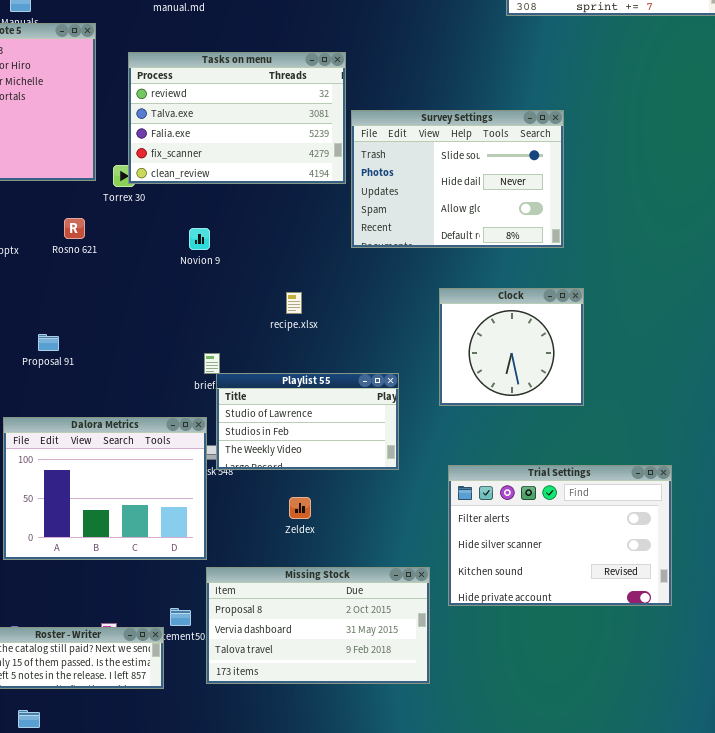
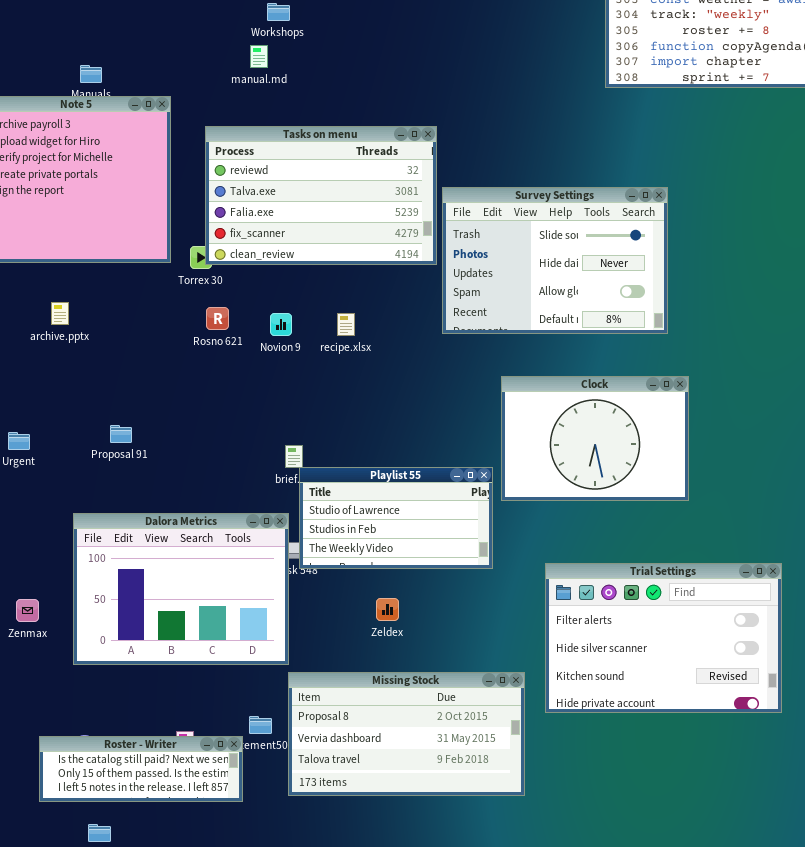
Rosno 621: [64,218,85,239] -> [206,307,229,330], moved
Clock: [439,288,584,406] -> [501,376,689,501], resized
recipe.xlsx: [286,292,302,314] -> [337,313,355,336], moved

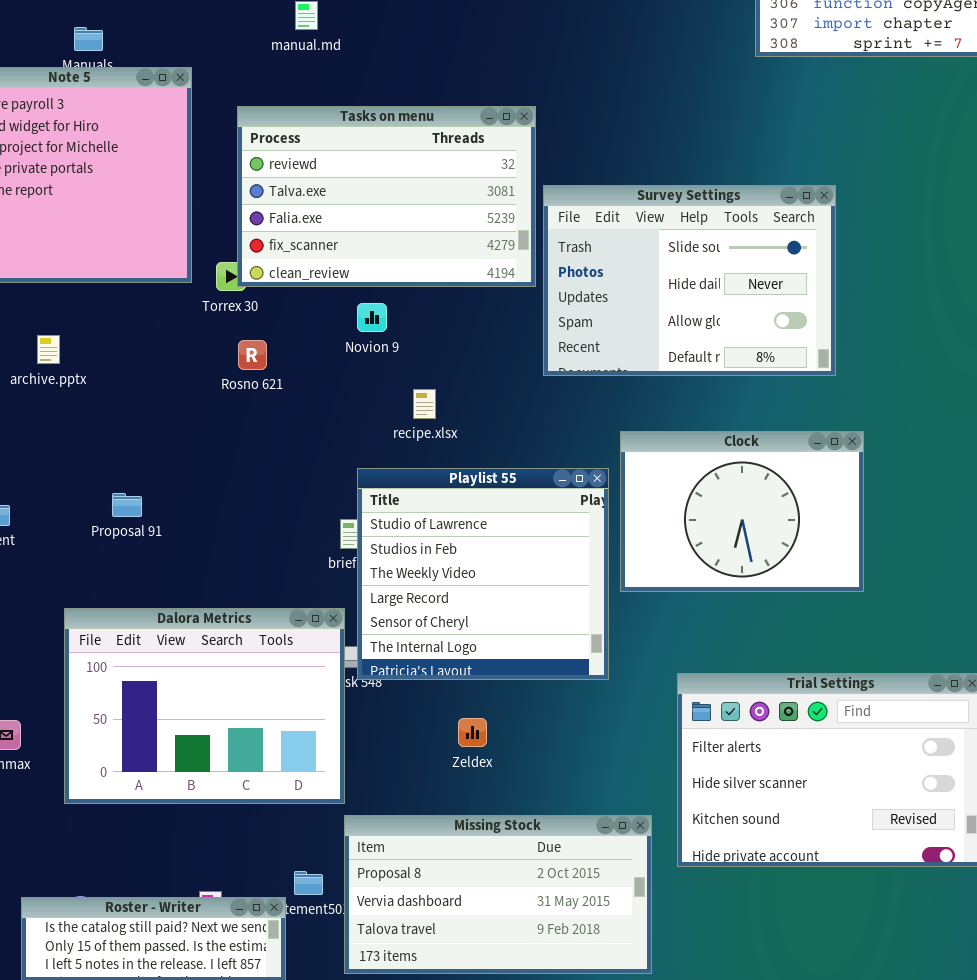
Novion 9: [270,313,292,336] -> [357,303,387,332], moved
recipe.xlsx: [337,313,355,336] -> [413,389,436,419], moved
Playlist 55: [299,467,493,569] -> [357,468,609,680], resized

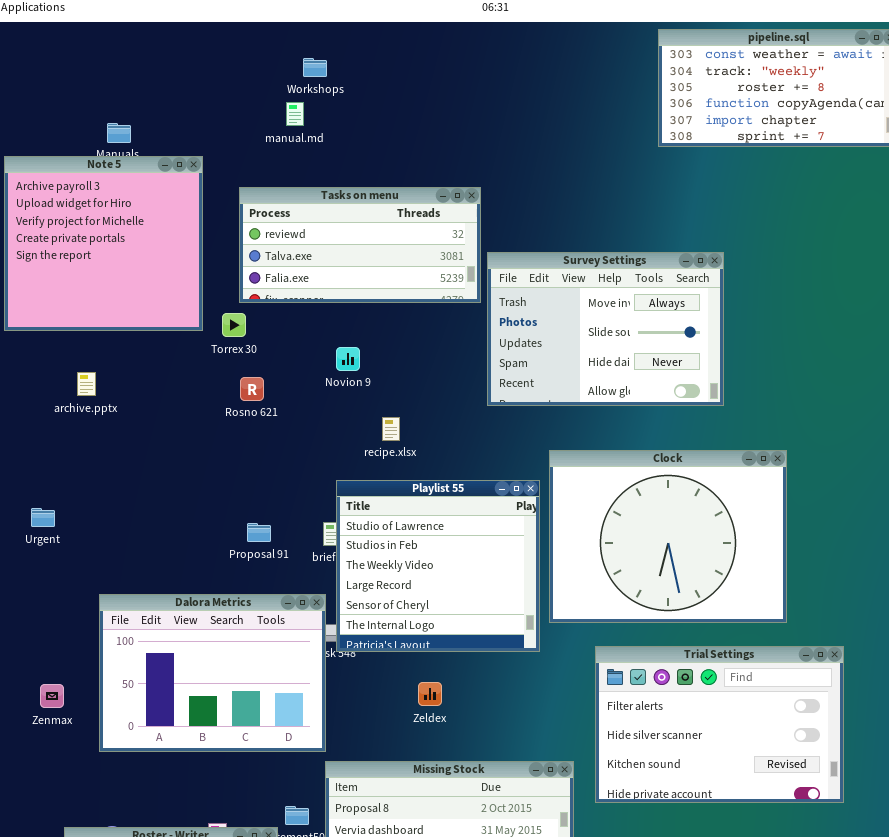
Tasks on menu: [237,106,536,287] -> [239,187,481,303], resized
Survey Settings: [543,185,836,376] -> [487,252,724,406], scrolled up 1 row
Clock: [620,431,864,592] -> [549,450,787,623], resized
Proposal 91: [112,493,142,517] -> [247,523,271,542], moved

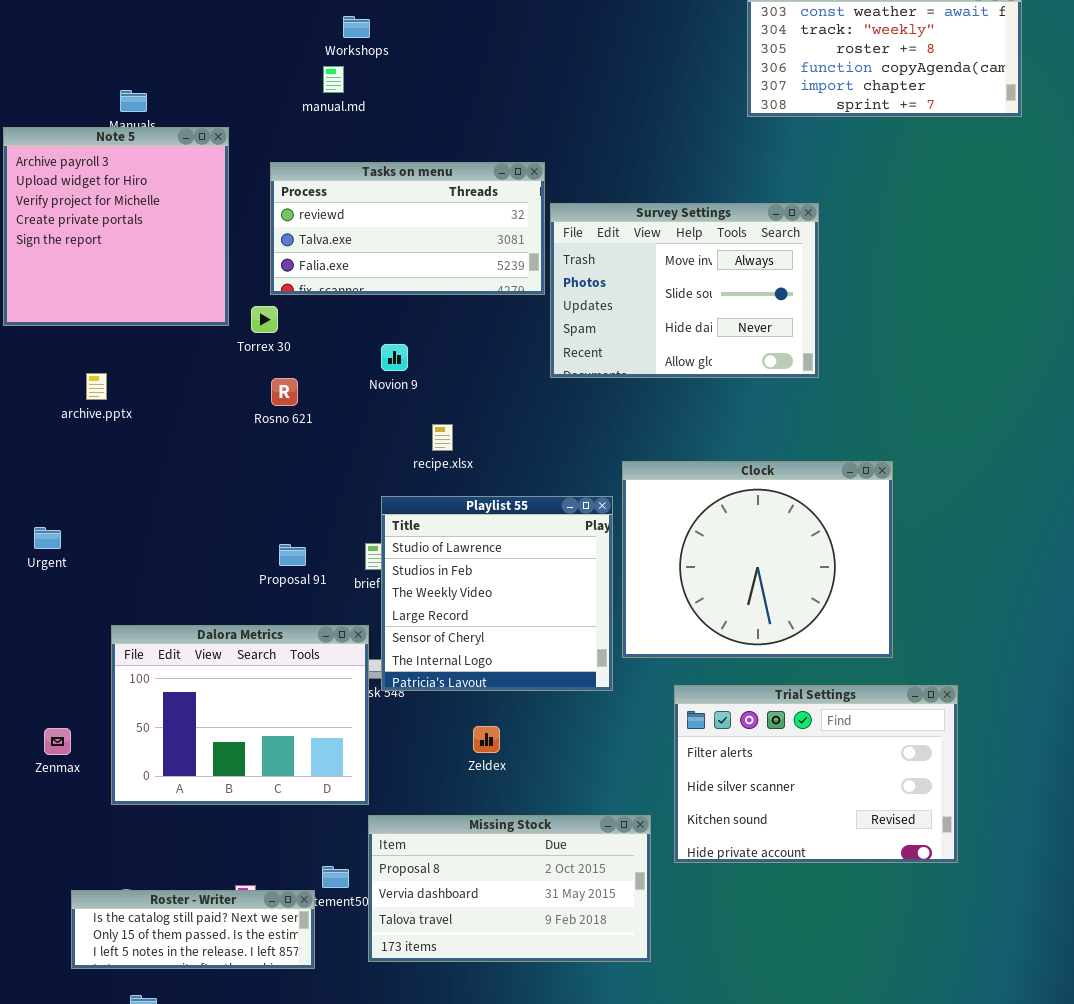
Survey Settings: [487,252,724,406] -> [550,203,819,378], moved

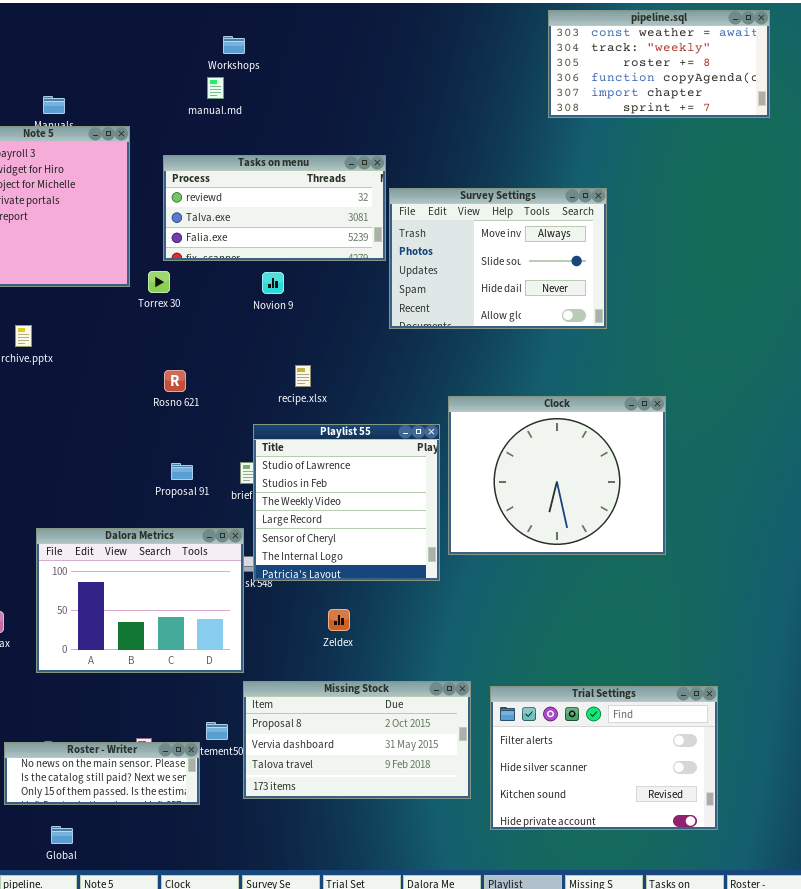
Novion 9: [381,344,408,371] -> [262,272,284,294], moved
Rosno 621: [271,378,298,406] -> [164,370,186,392], moved
Trial Settings: [674,685,958,863] -> [490,686,718,830], moved
Roster - Writer: [71,890,315,969] -> [4,742,200,805], scrolled up 1 row

